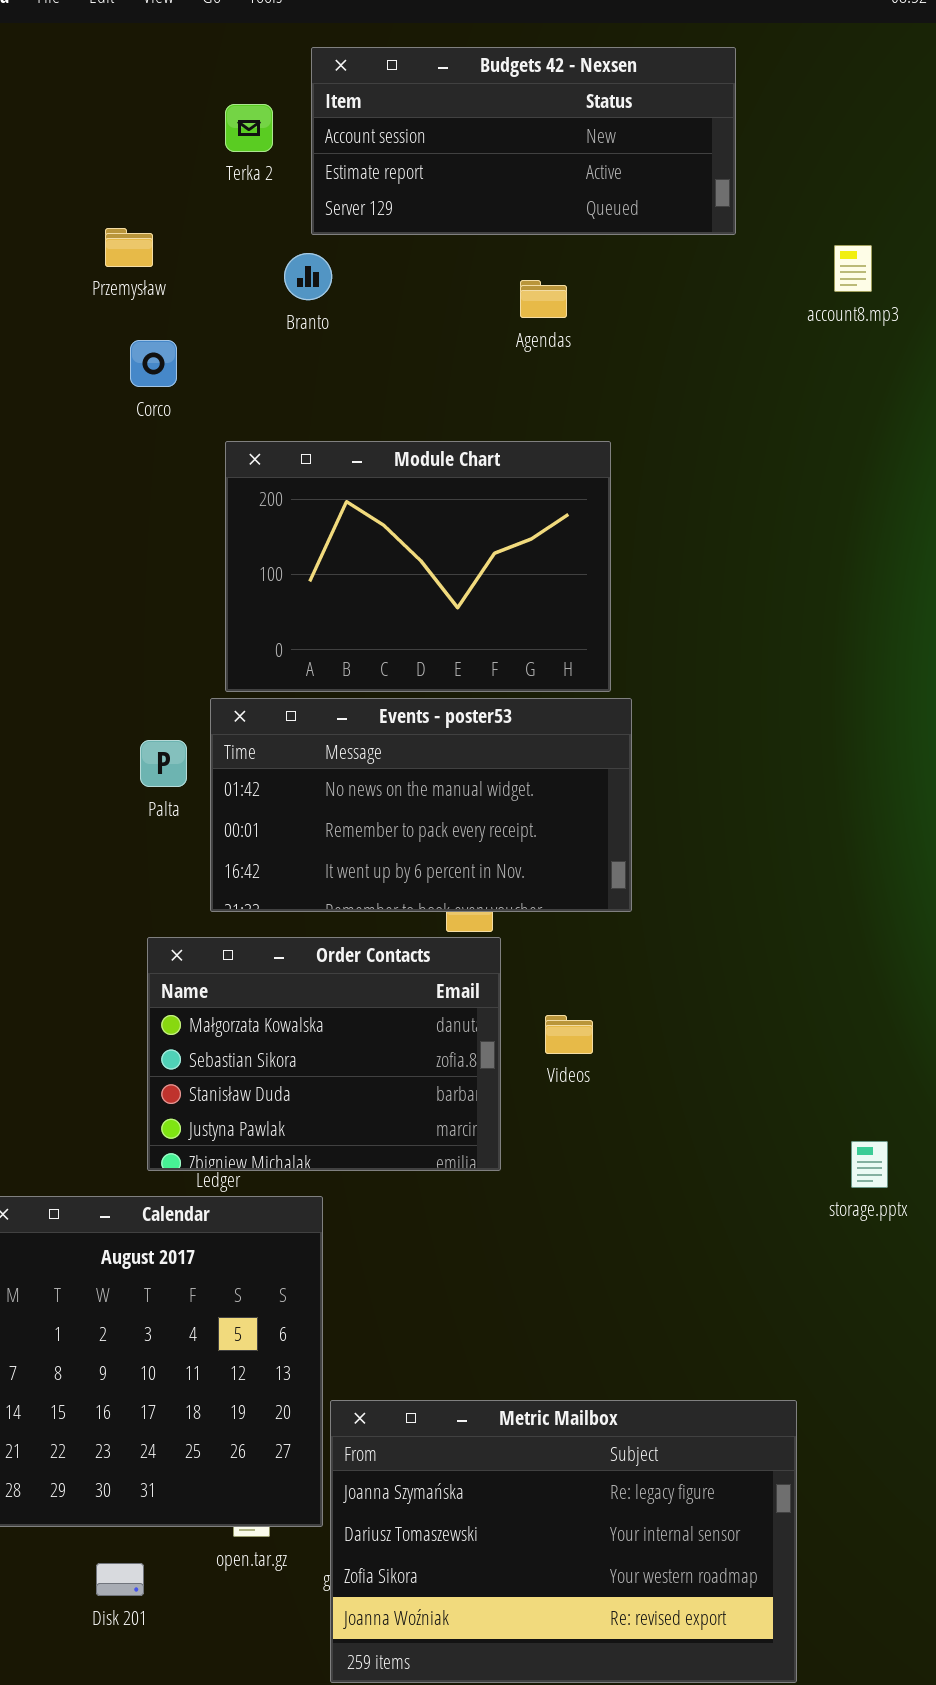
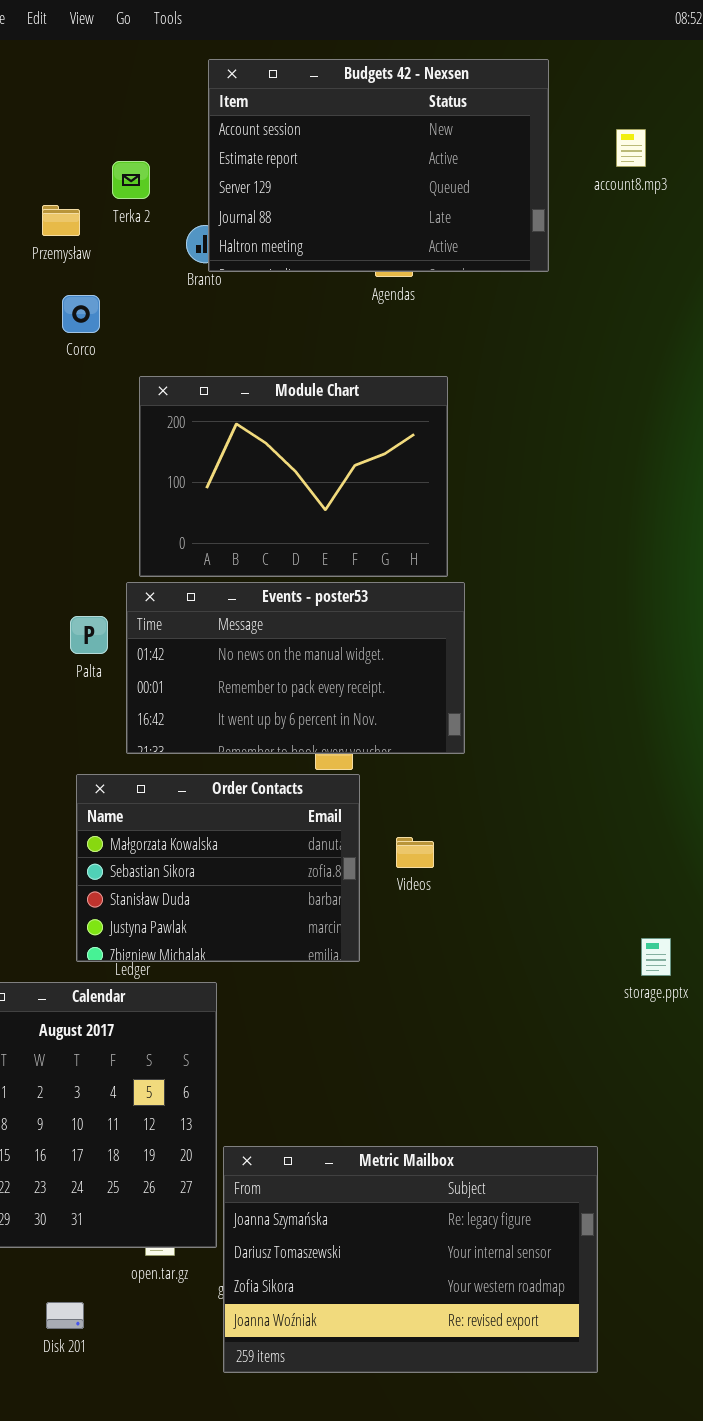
Budgets 42 - Nexsen: [311,47,736,235] -> [208,59,549,272], resized
Terka 2: [225,104,273,152] -> [112,161,150,199], moved
account8.mp3: [834,245,872,292] -> [616,129,646,167], moved
Disk 201: [96,1563,144,1596] -> [46,1302,84,1329], moved

